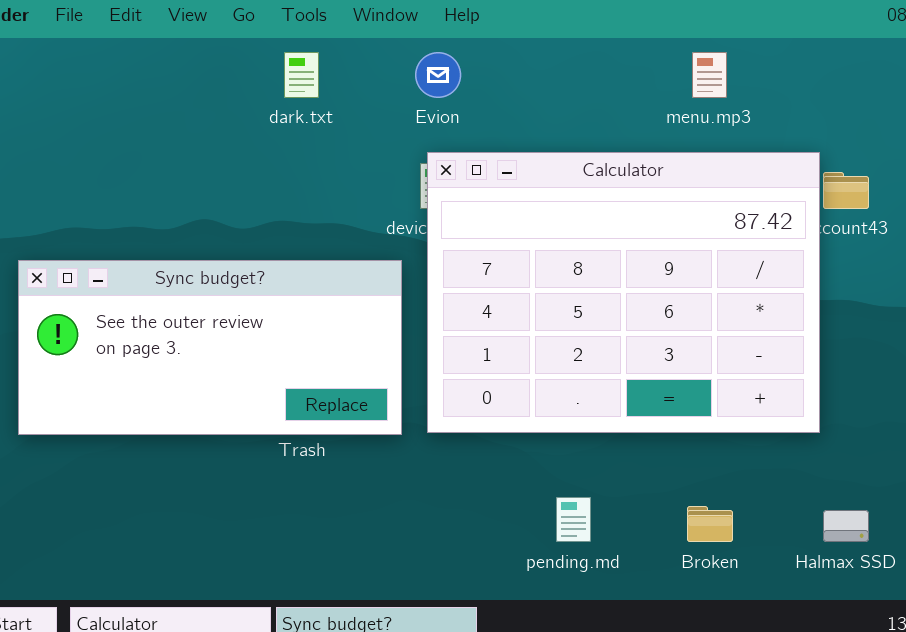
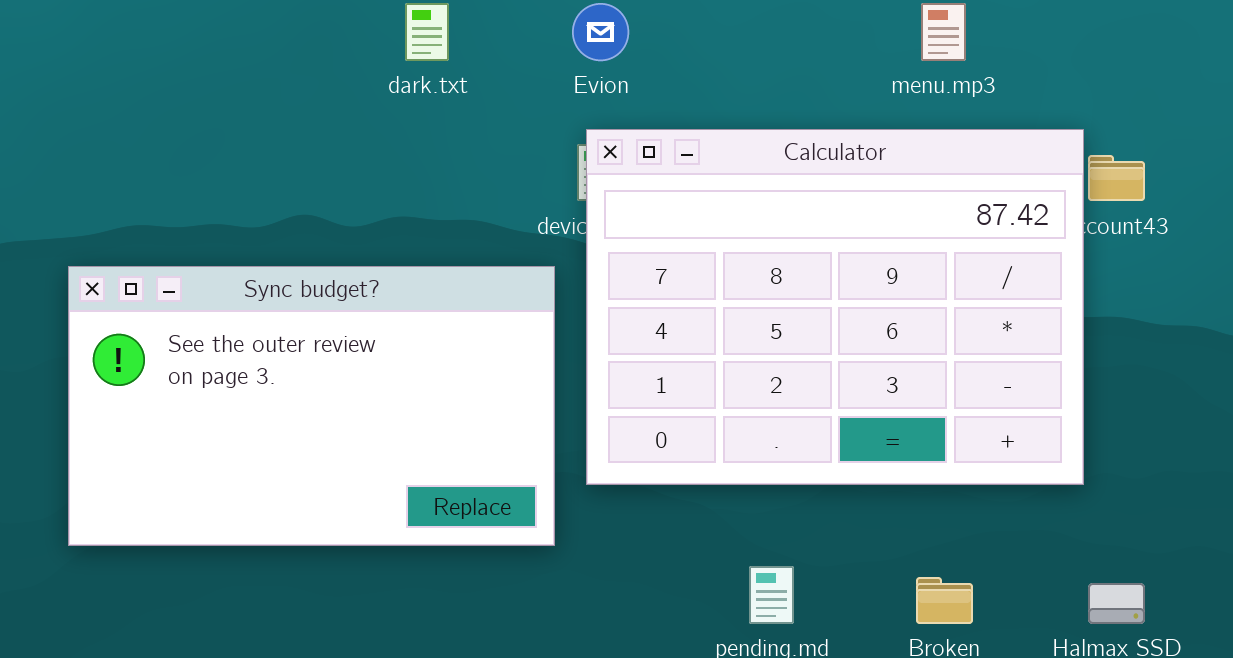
Sync budget?: [18,260,402,435] -> [68,266,555,546], resized

